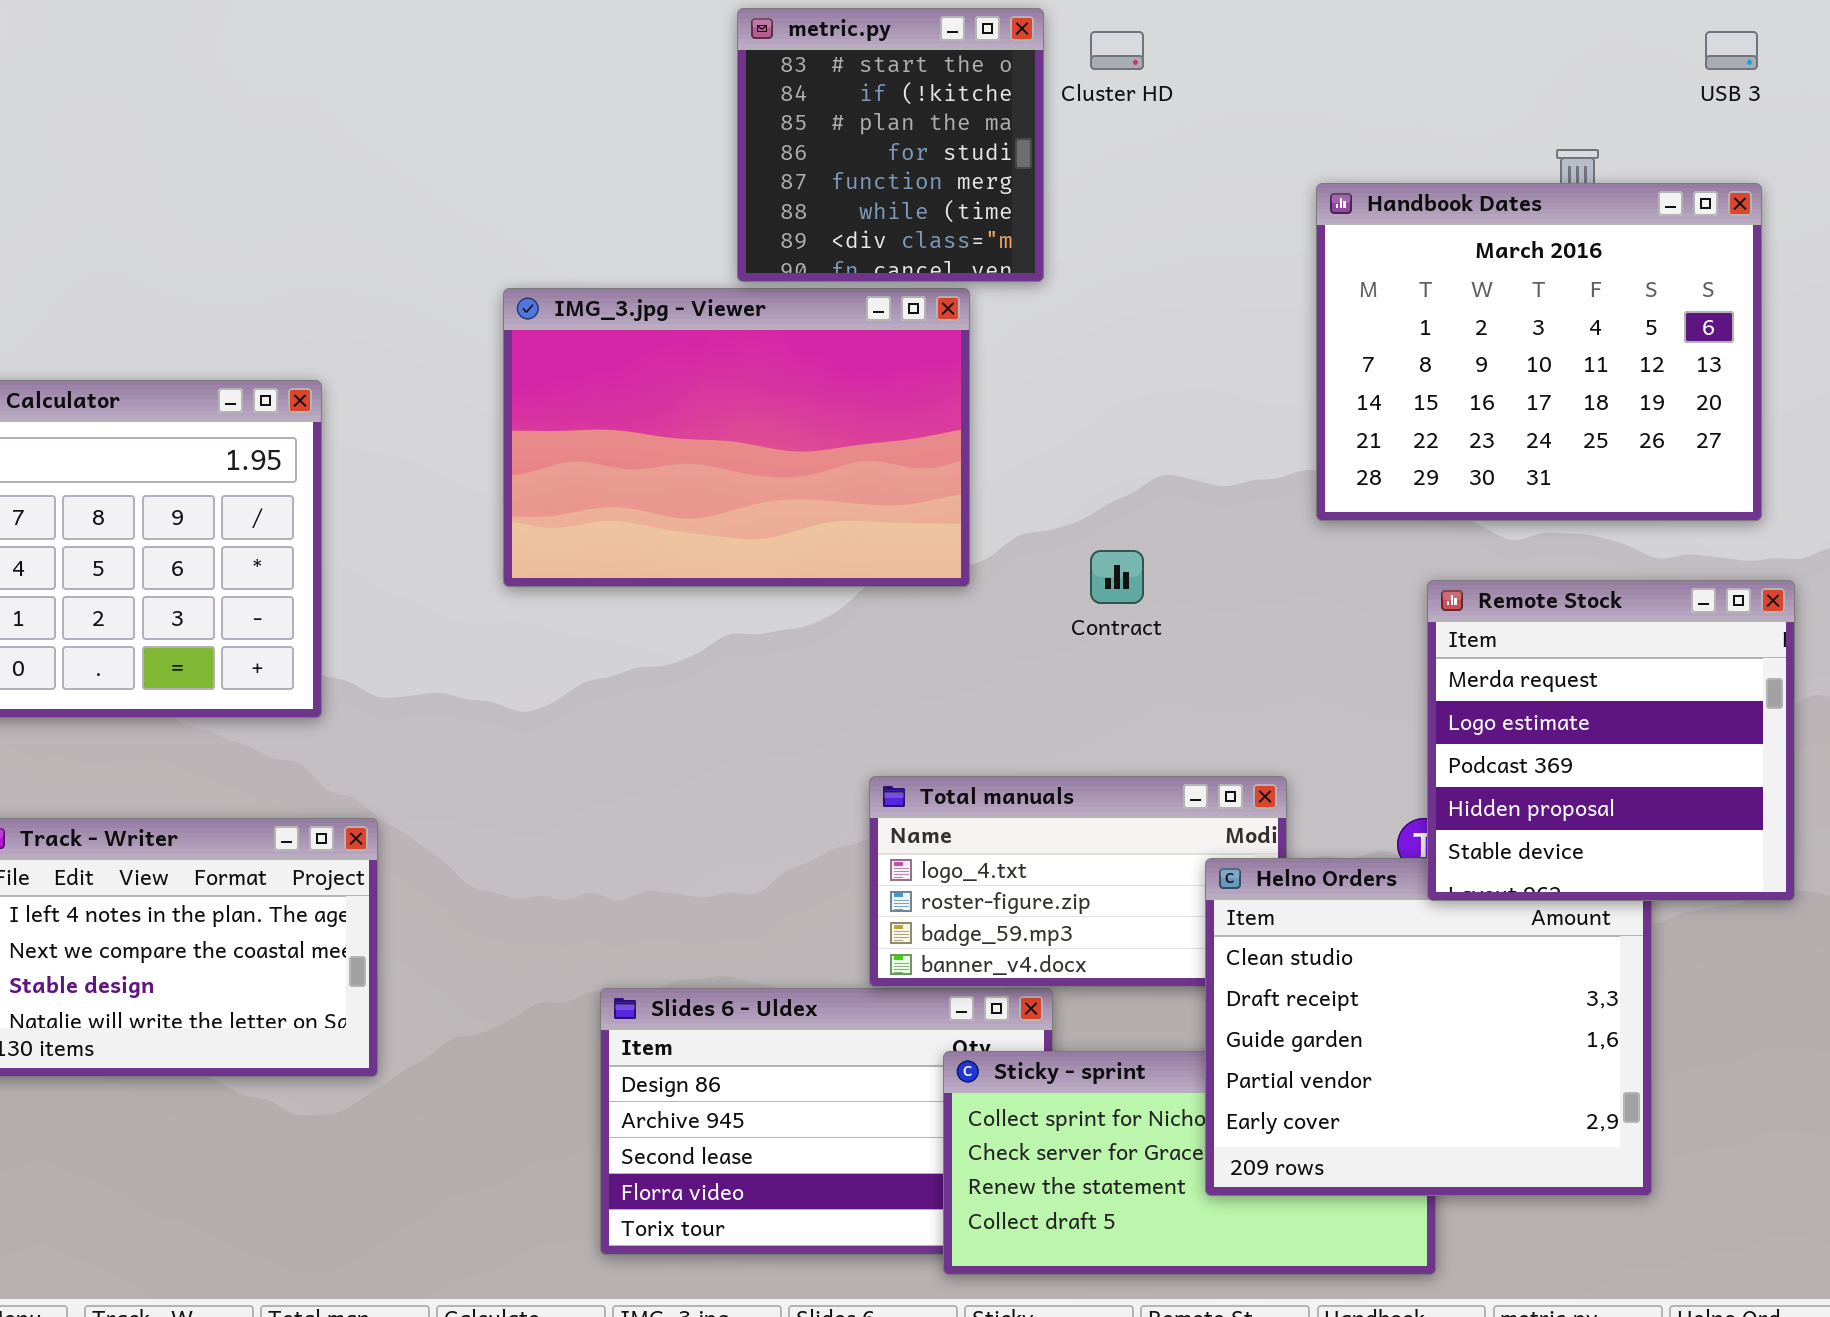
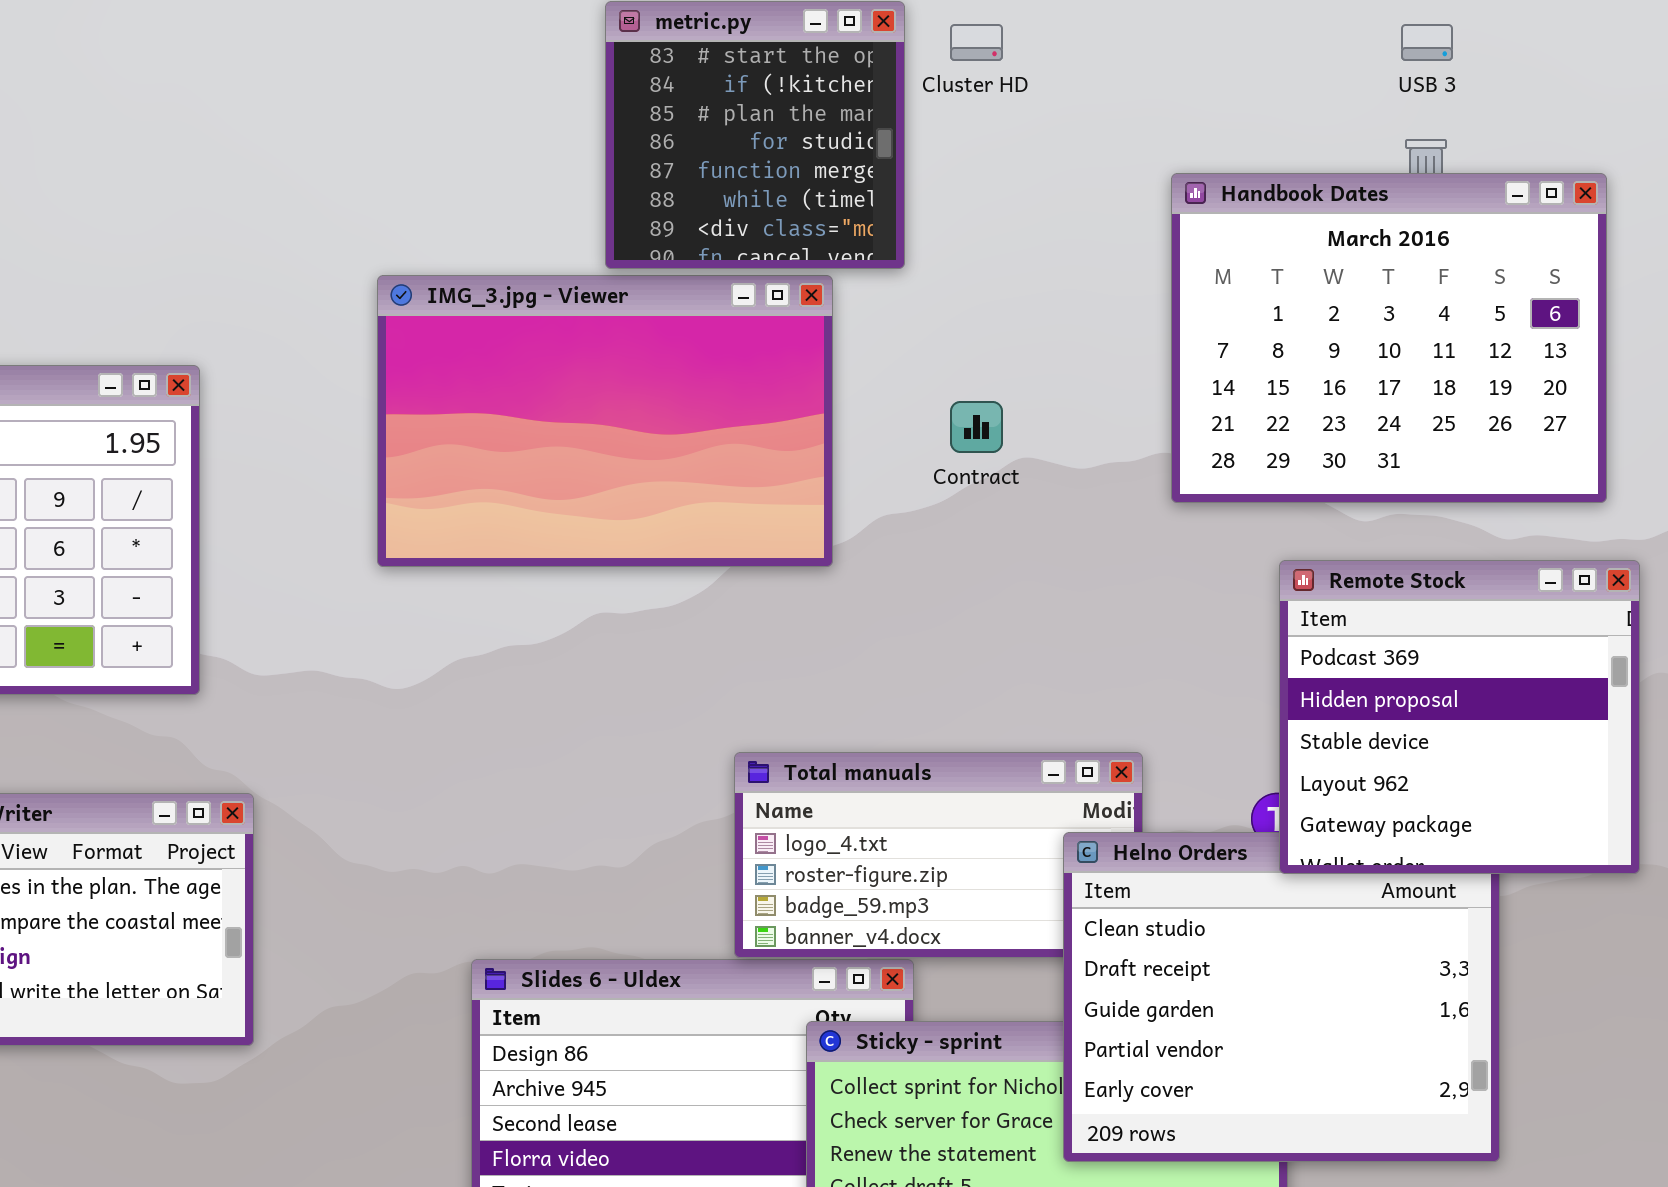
USB 3: [1705,31,1758,70] -> [1401,24,1453,61], moved
Contract: [1090,550,1144,604] -> [950,401,1003,453], moved
Remote Stock: [1427,580,1795,901] -> [1279,560,1640,874], scrolled down 2 rows

